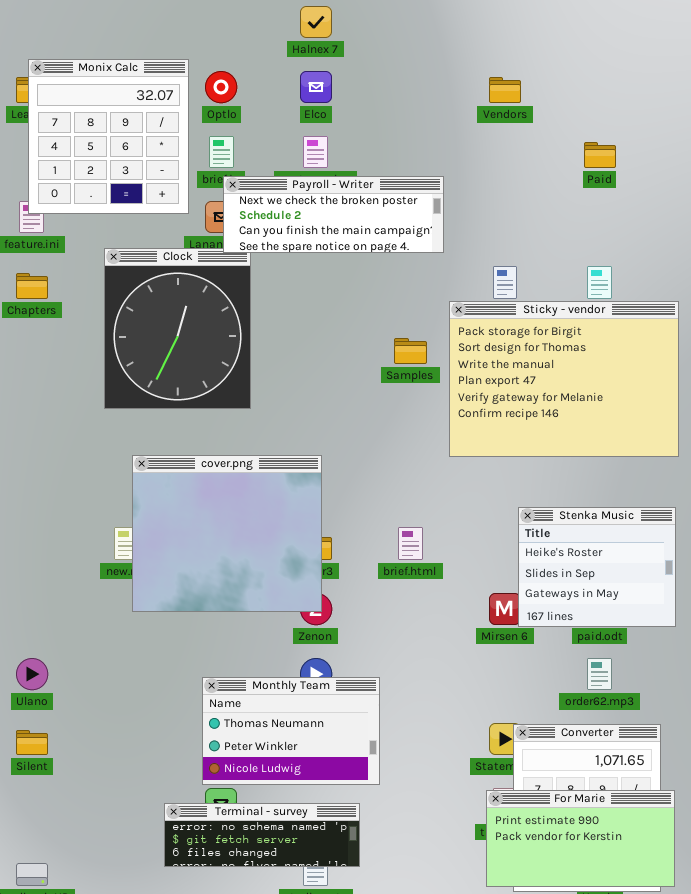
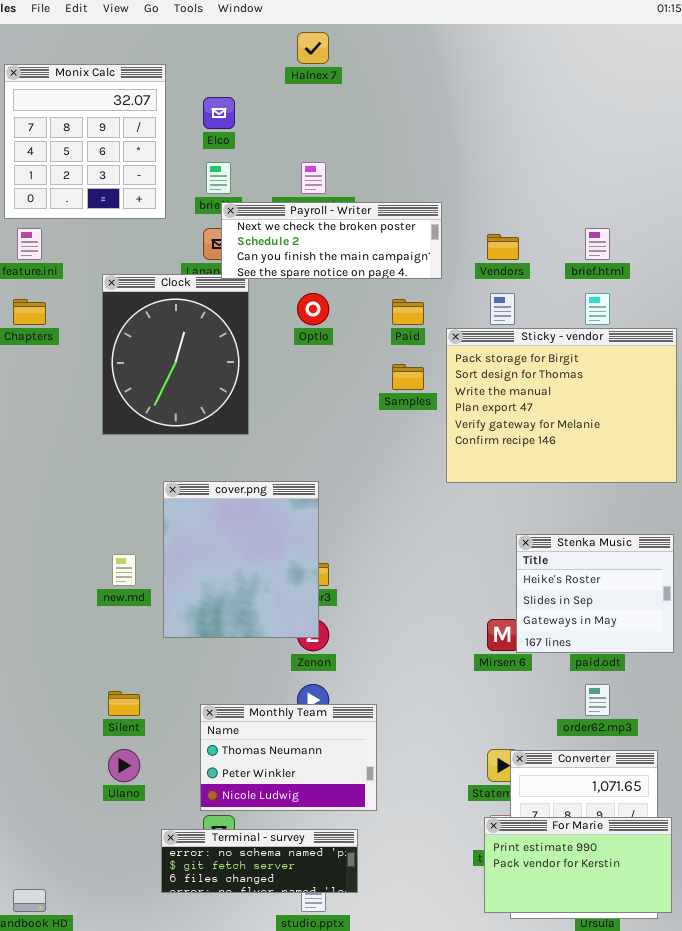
Monix Calc: [28,59,189,214] -> [4,64,166,219], moved
Optlo: [205,71,237,103] -> [297,293,329,325], moved
Elco: [300,71,332,103] -> [203,97,235,129], moved
Vendors: [489,77,521,103] -> [487,234,519,260], moved
Paid: [584,142,616,168] -> [392,299,424,325], moved
cover.png: [132,455,322,612] -> [163,481,319,638], resized
brief.html: [398,527,423,560] -> [585,228,610,260], moved
Ulano: [16,658,48,690] -> [108,749,140,782], moved
Silent: [16,730,48,755] -> [108,691,140,716], moved

